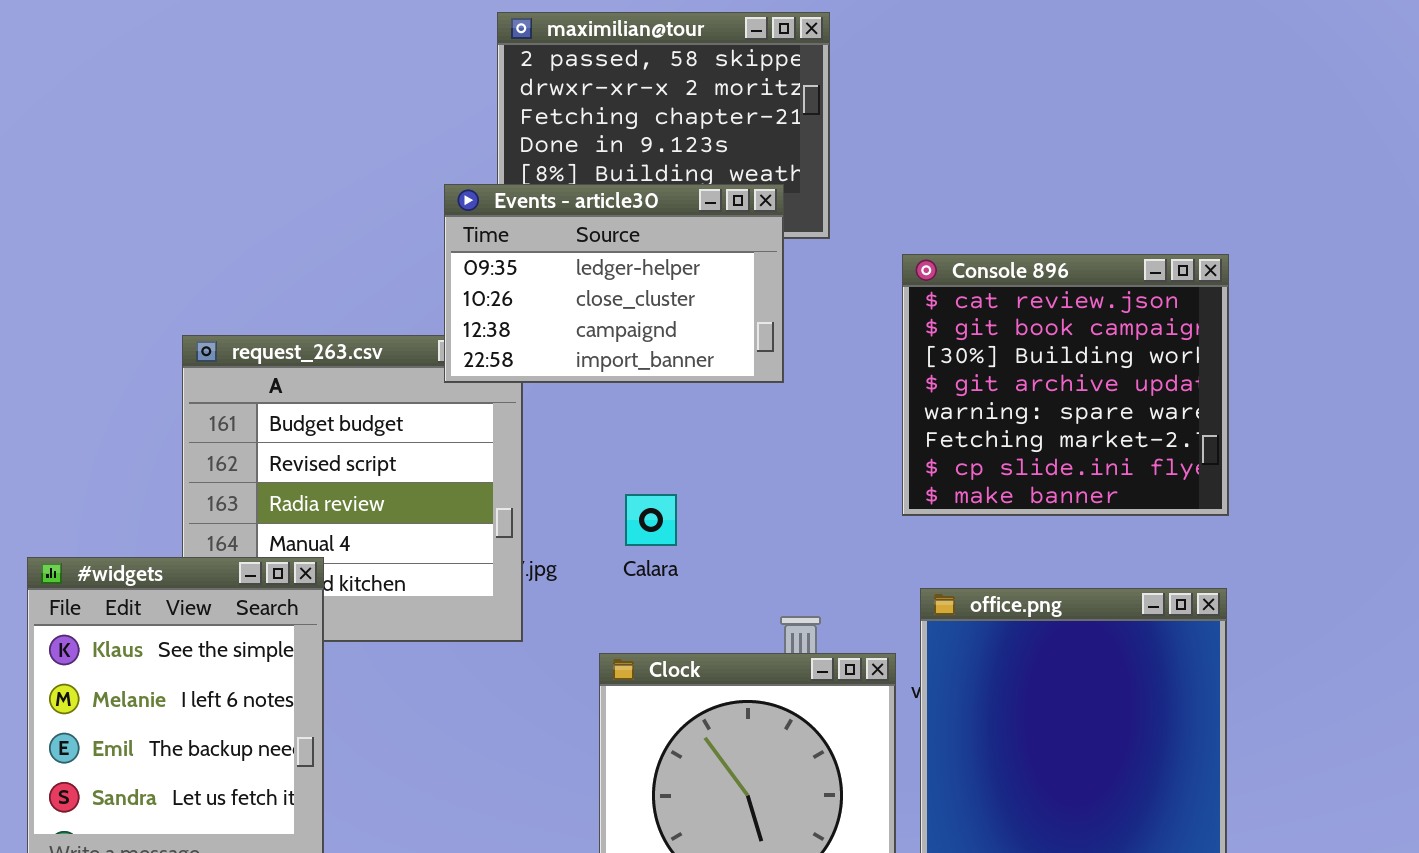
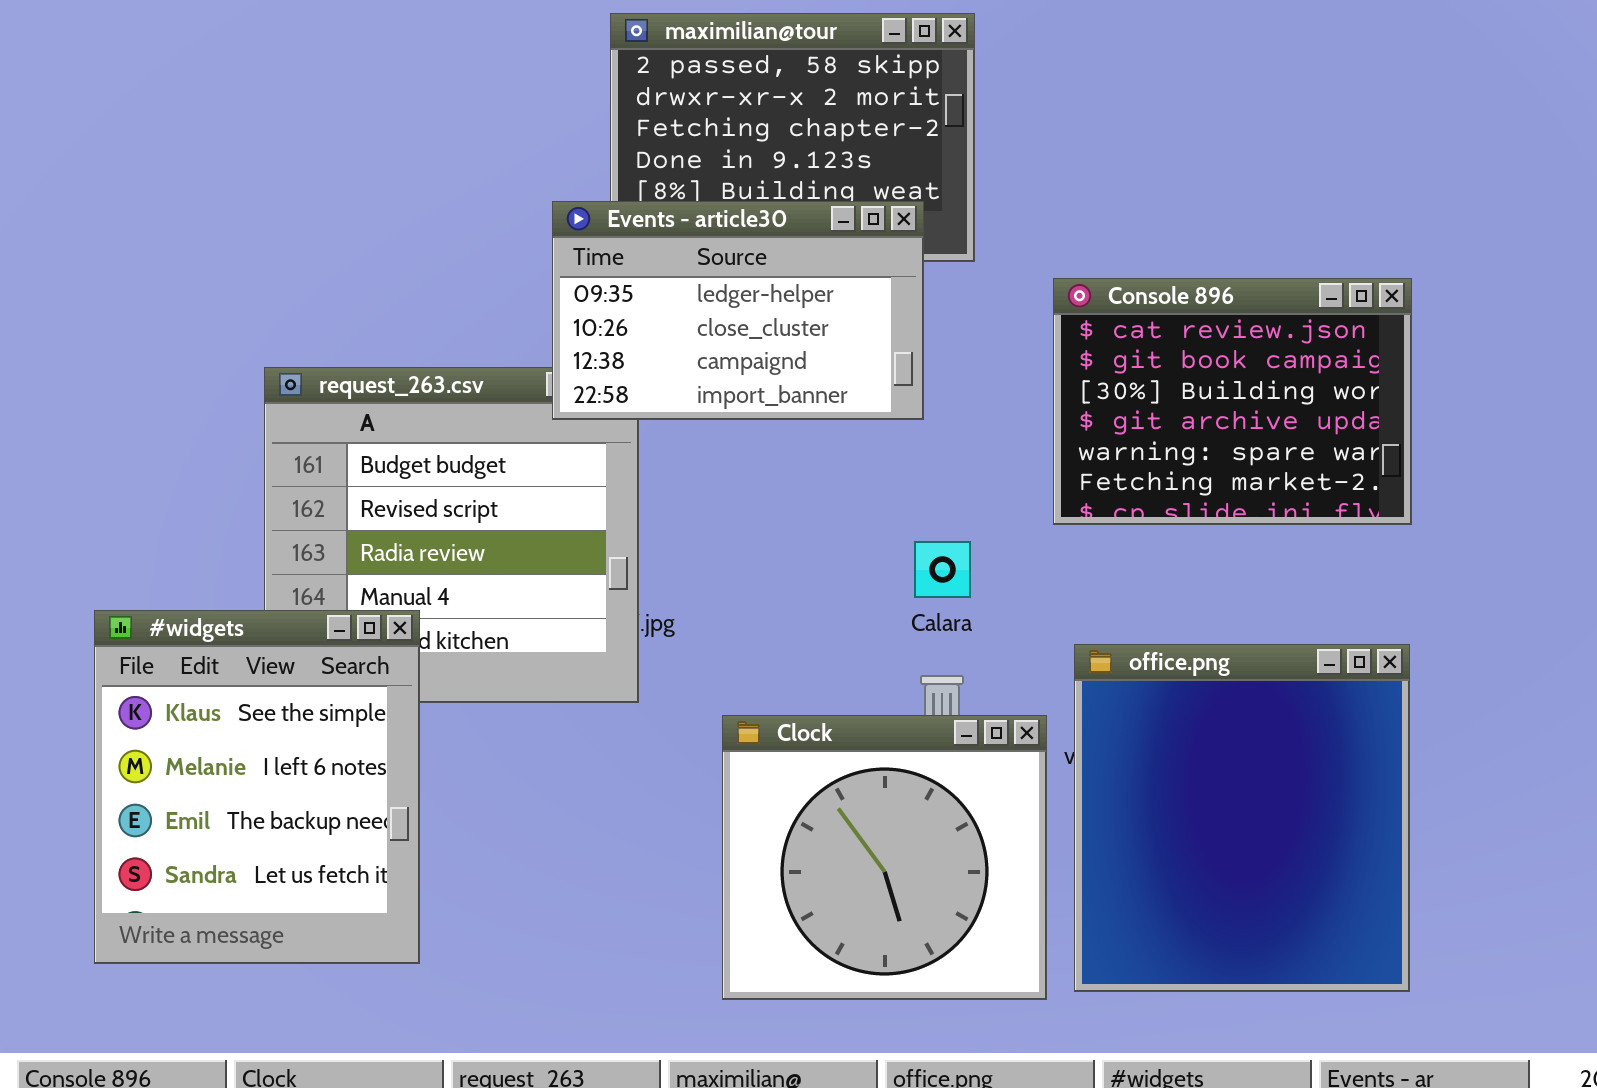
Console 896: [902,254,1229,516] -> [1053,278,1412,525], resized
Calara: [625,494,677,546] -> [914,541,971,598], moved

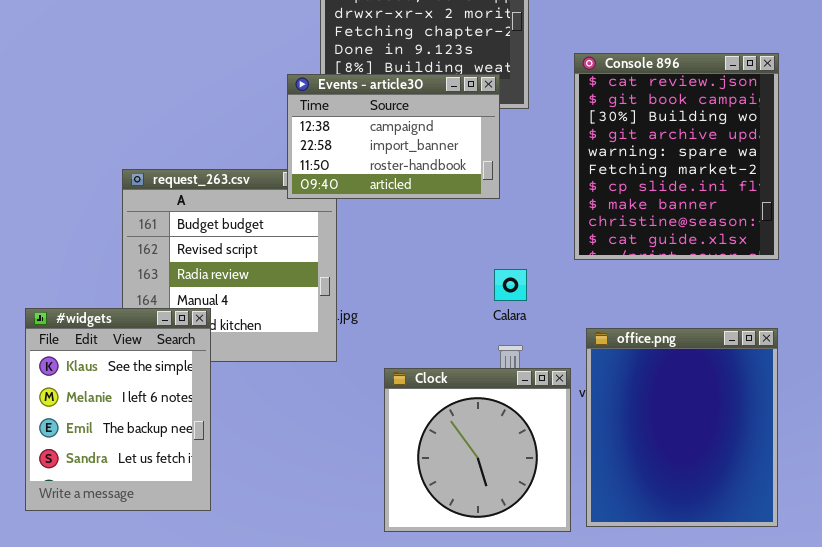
Events - article30: [552,201,924,420] -> [287,74,500,199], scrolled down 2 rows
Console 896: [1053,278,1412,525] -> [574,53,779,260], resized

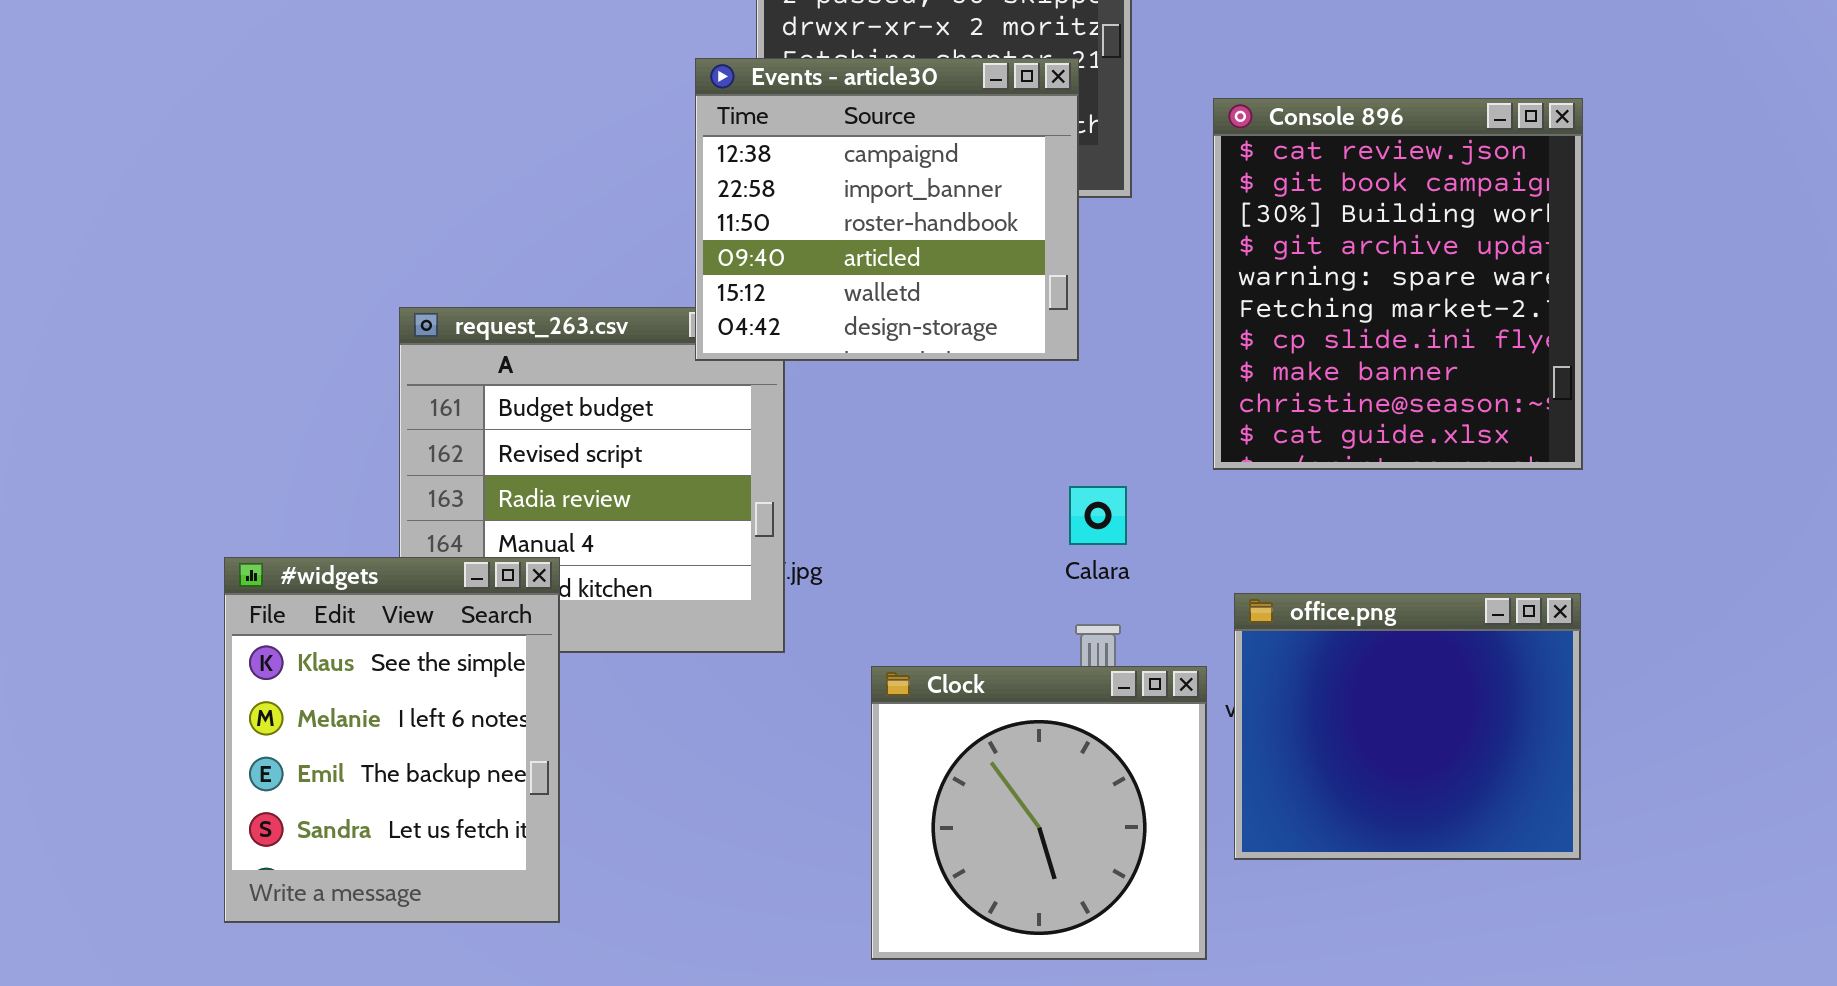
Events - article30: [287,74,500,199] -> [695,58,1079,361], resized
office.png: [586,328,778,527] -> [1234,593,1581,860], resized

